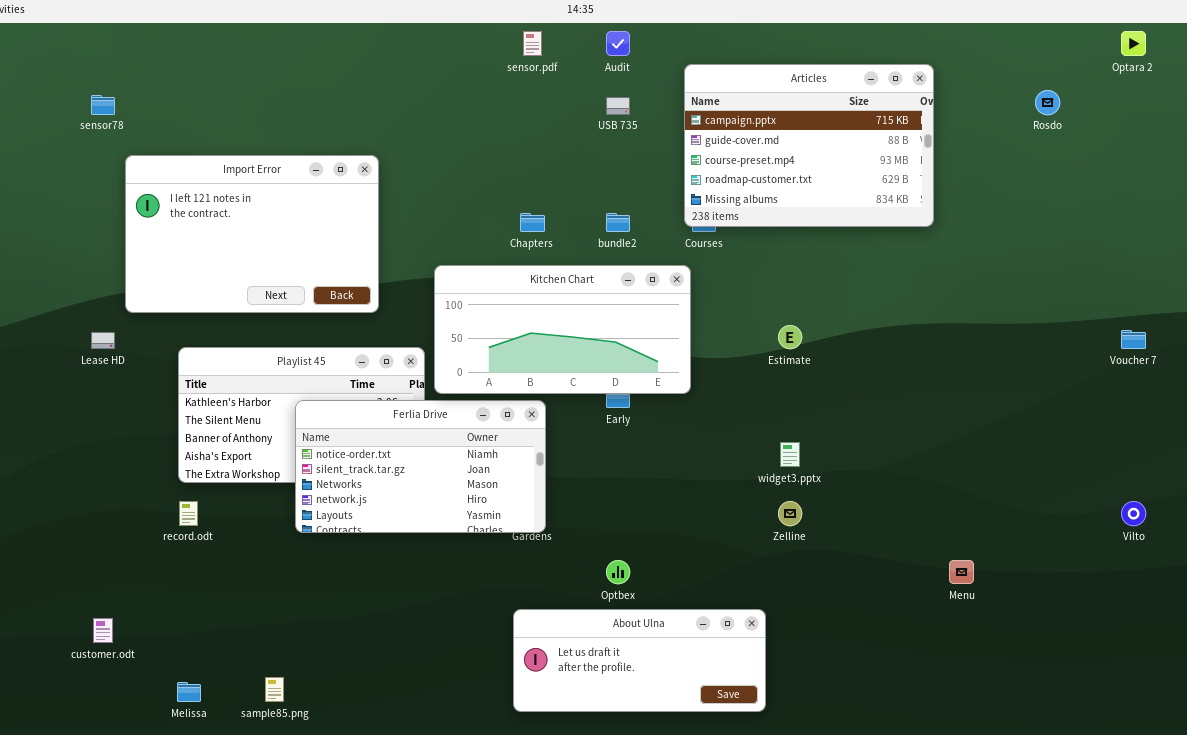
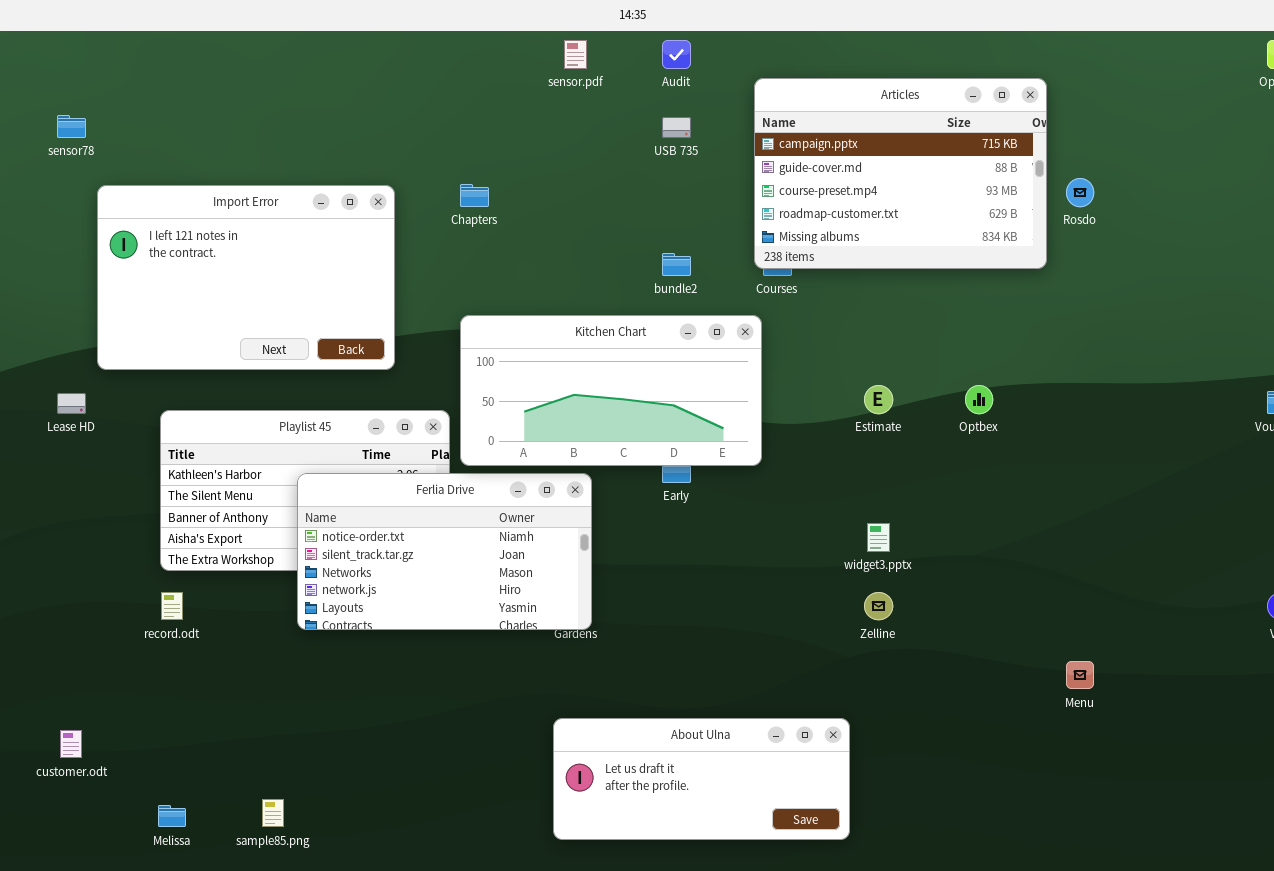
Rosdo: [1035,90,1060,115] -> [1066,178,1094,207], moved
Chapters: [520,213,545,232] -> [460,184,489,207], moved
Optbex: [606,560,630,584] -> [965,385,993,414], moved

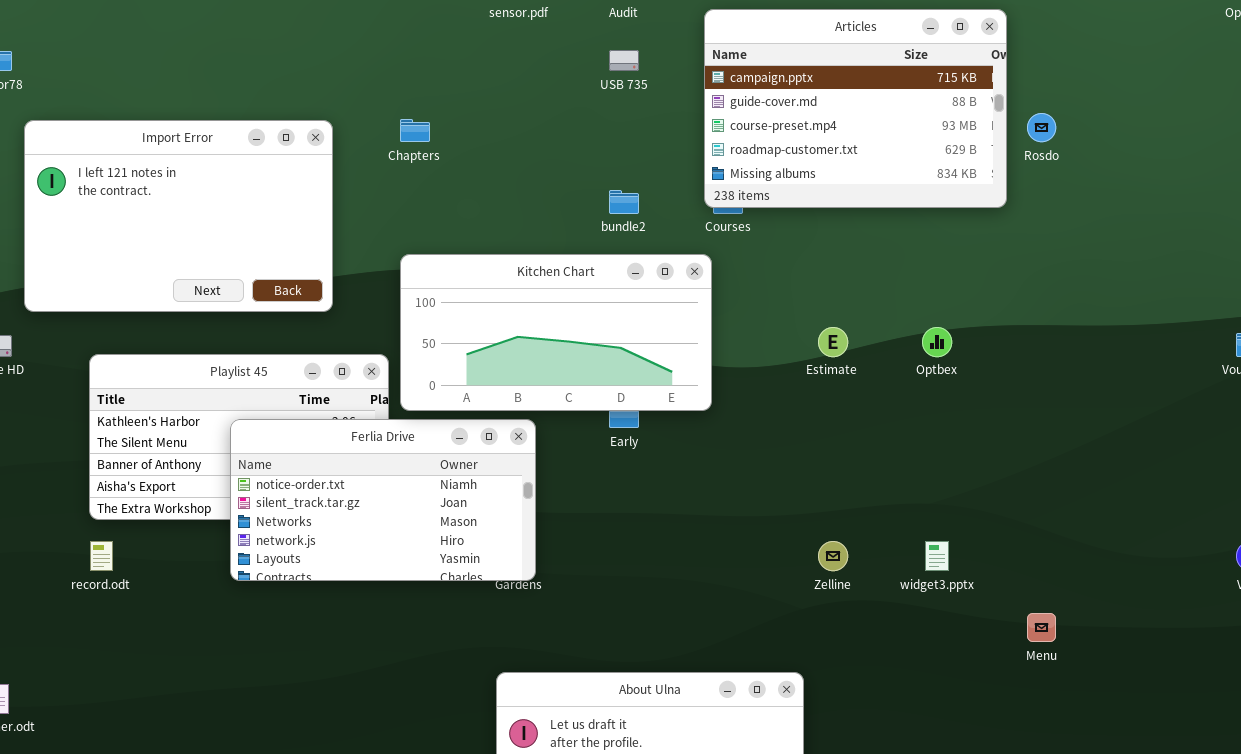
widget3.pptx: [867,523,890,552] -> [925,541,949,571], moved

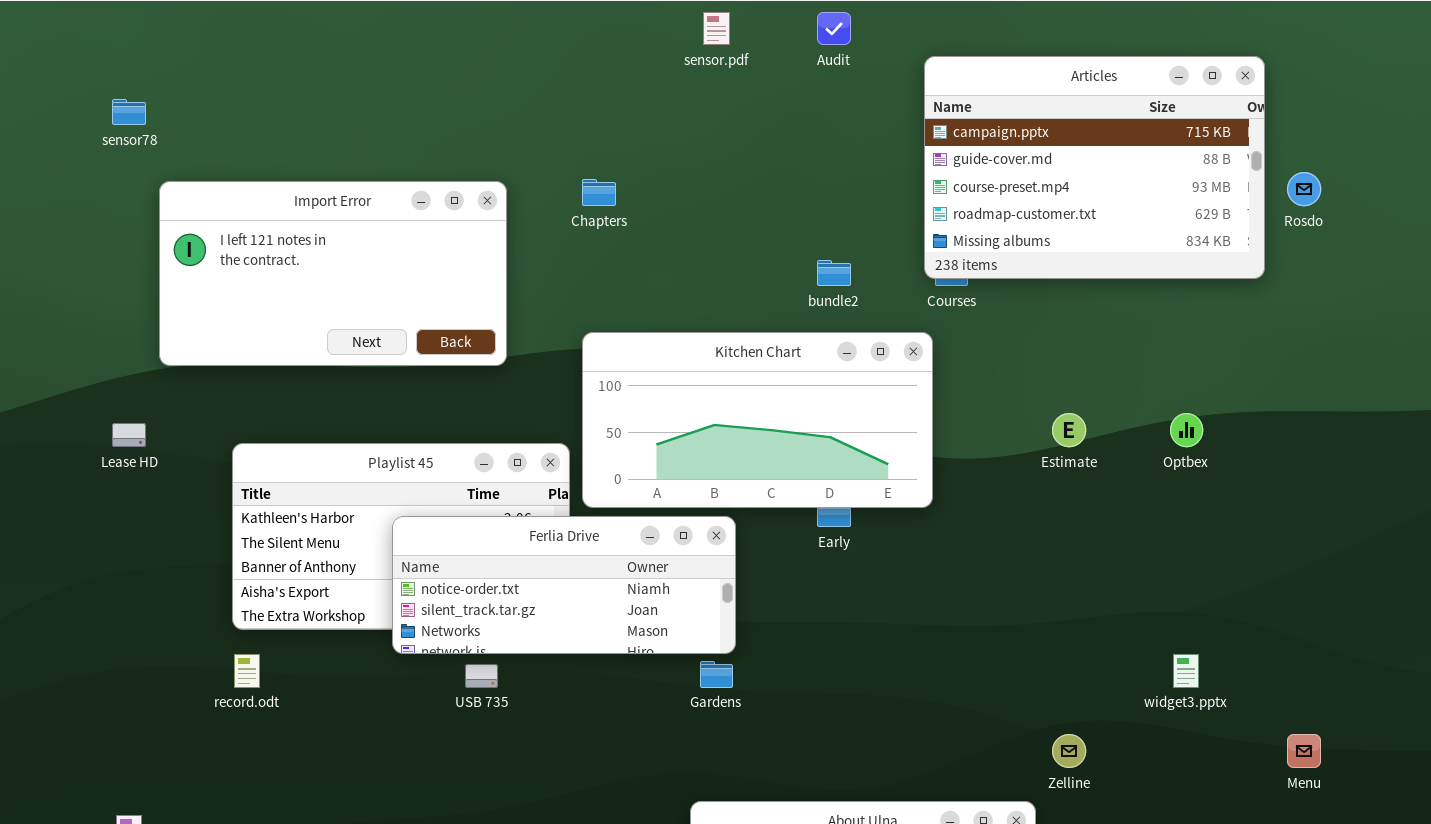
USB 735: [609,50,639,71] -> [465,664,498,688], moved
Import Error: [24,120,333,312] -> [159,181,507,366], resized
Ferlia Drive: [230,419,536,581] -> [392,516,736,654], resized
Zelline: [818,541,848,571] -> [1052,734,1086,768], moved

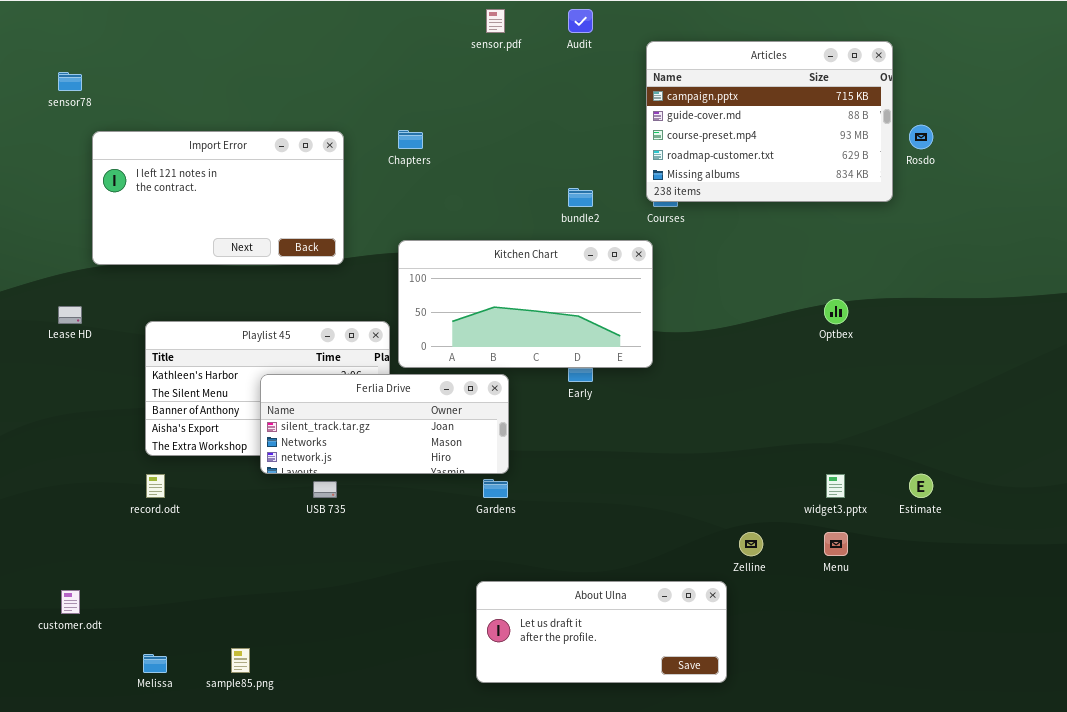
Estimate: [1052,413,1086,447] -> [909,474,933,498], moved
Ferlia Drive: [392,516,736,654] -> [260,374,509,474], scrolled down 1 row
Menu: [1287,734,1321,768] -> [824,532,848,556], moved

